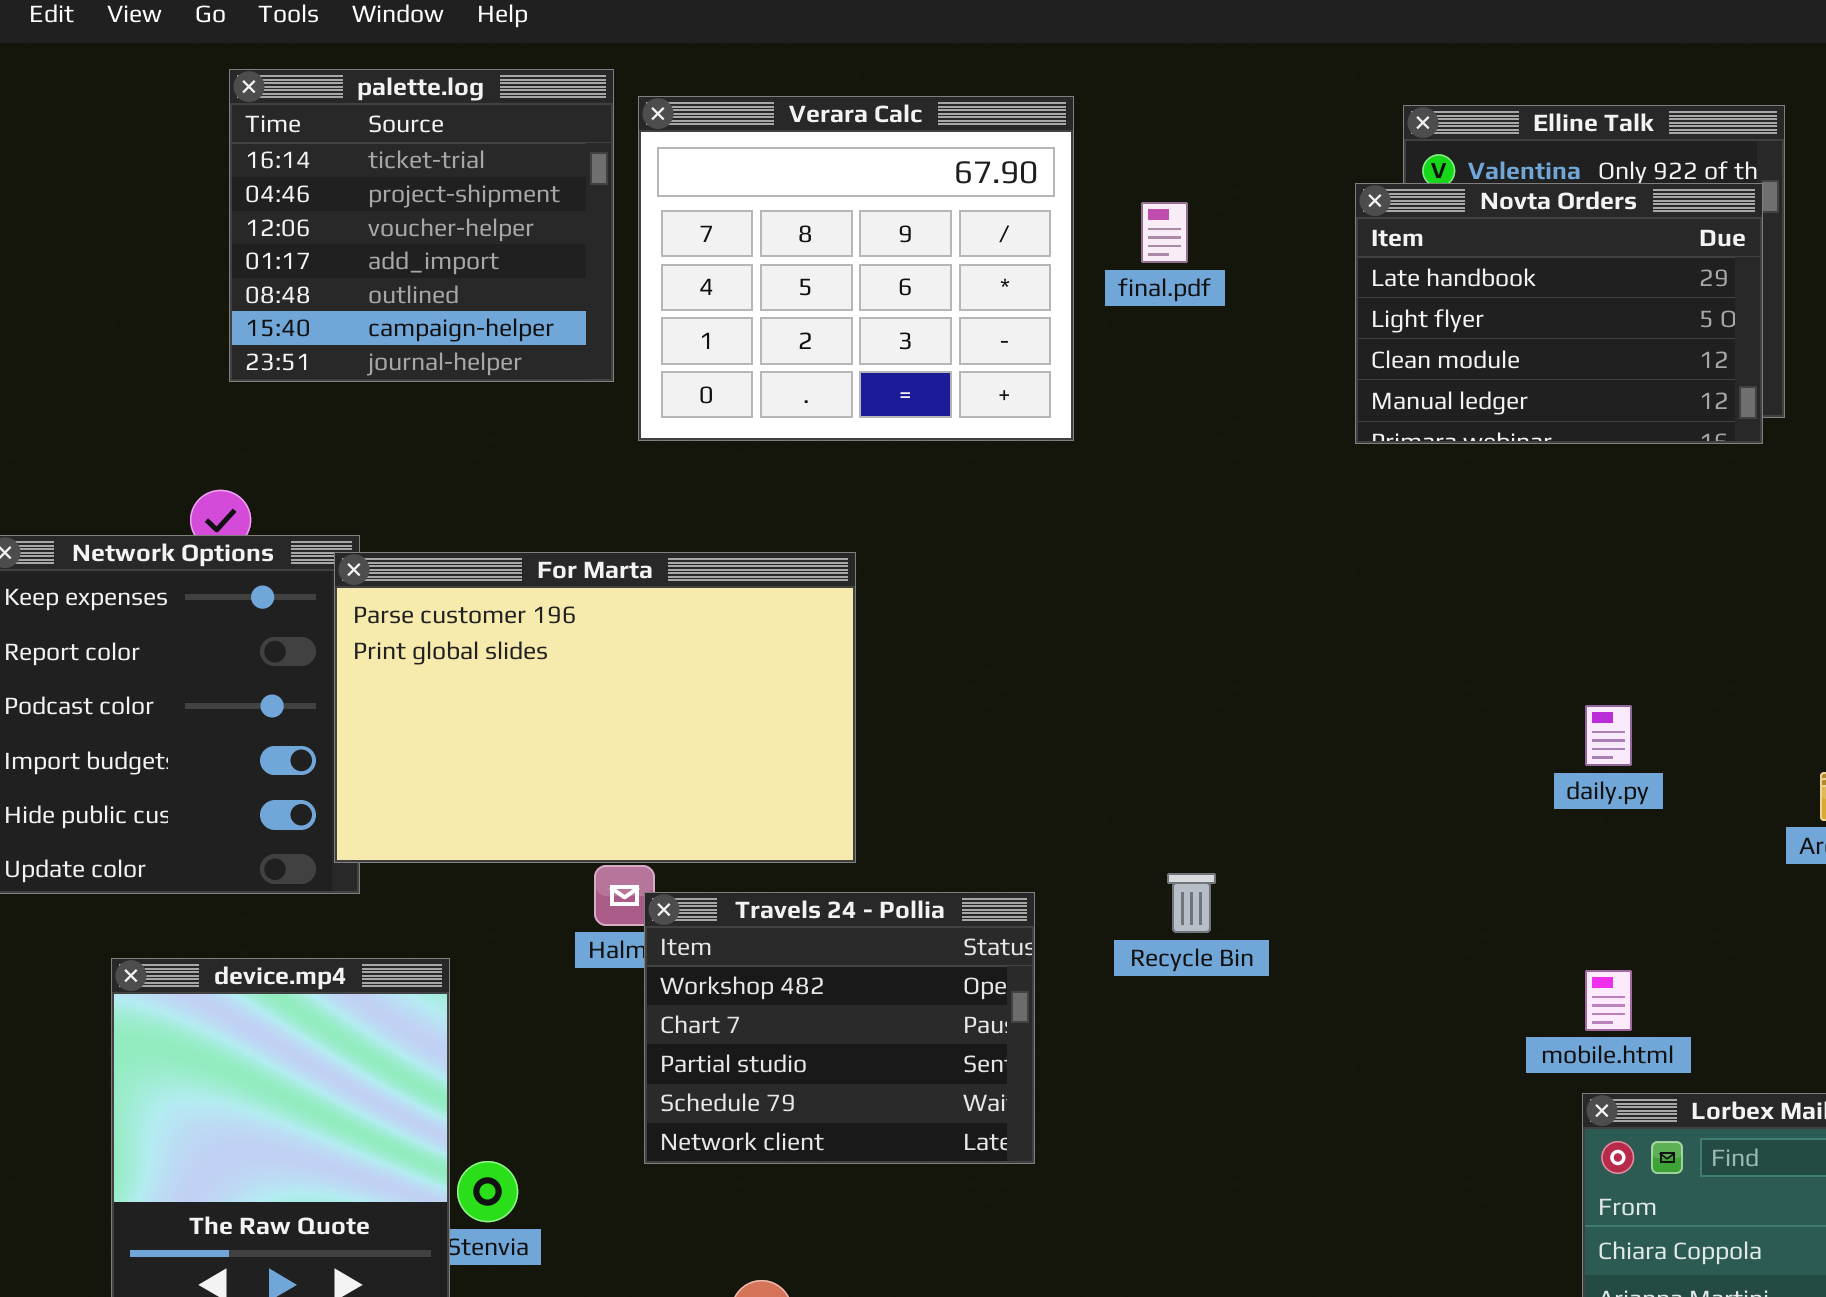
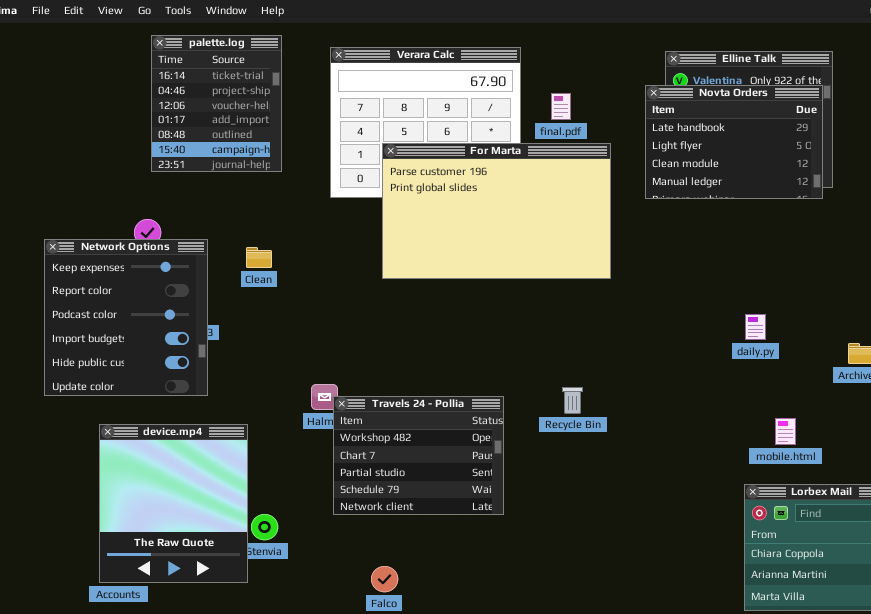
palette.log: [229,69,614,382] -> [151,35,282,172], resized
For Marta: [334,552,856,863] -> [382,143,611,279], moved
mobile.html: [1585,970,1632,1031] -> [775,418,796,445], moved

